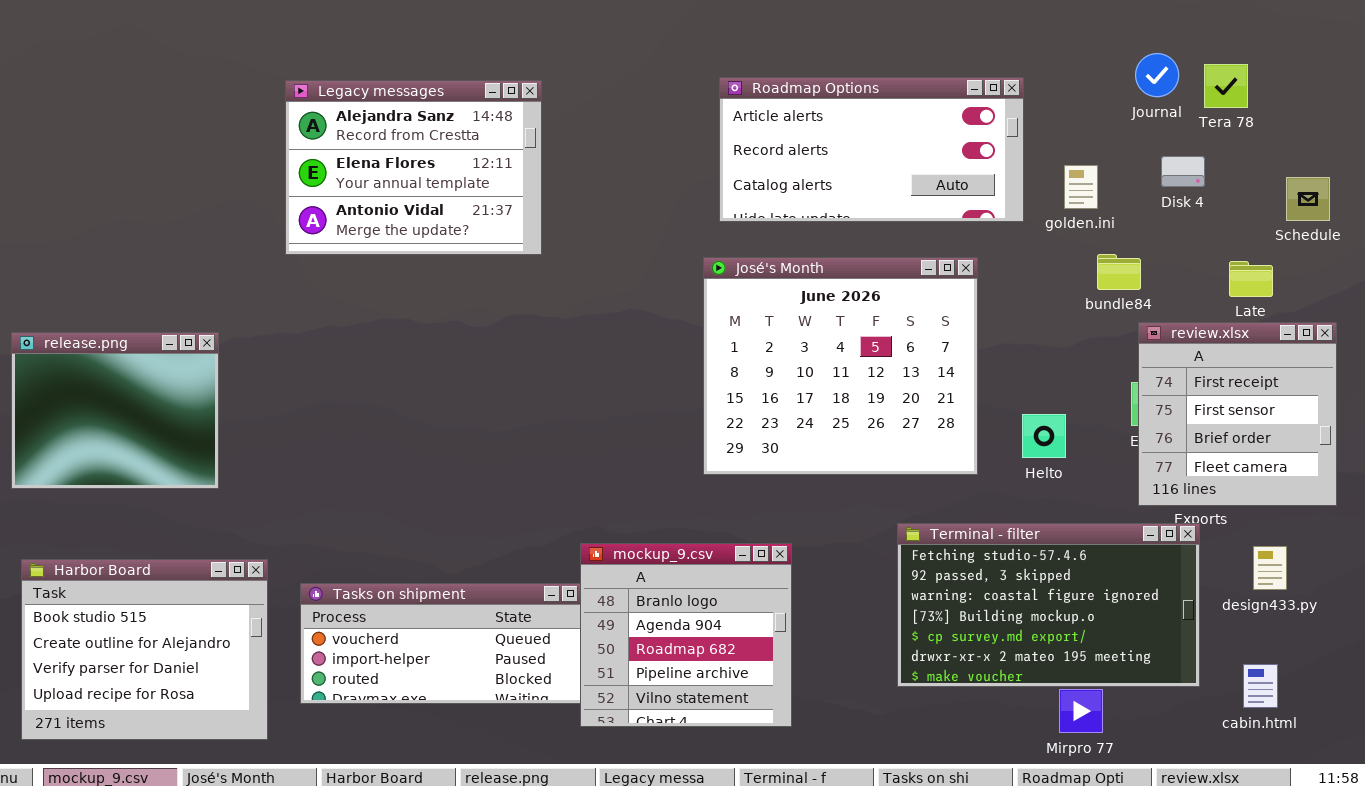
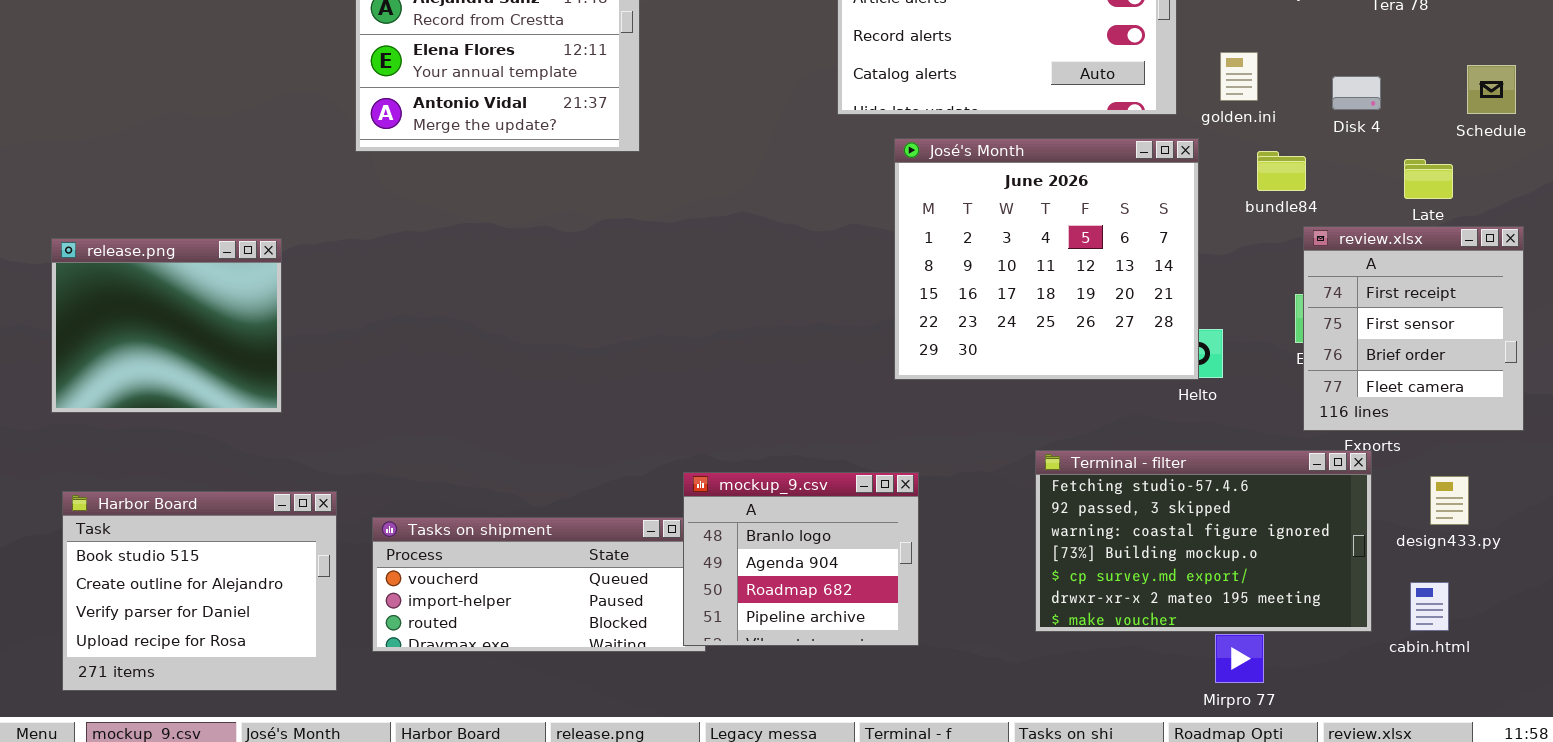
Disk 4: [1161,156,1205,187] -> [1332,76,1381,110], moved
José's Month: [703,257,978,475] -> [894,138,1199,380], moved
mockup_9.csv: [580,543,792,727] -> [683,472,919,646], resized
cabin.html: [1243,664,1278,708] -> [1410,582,1449,631], moved

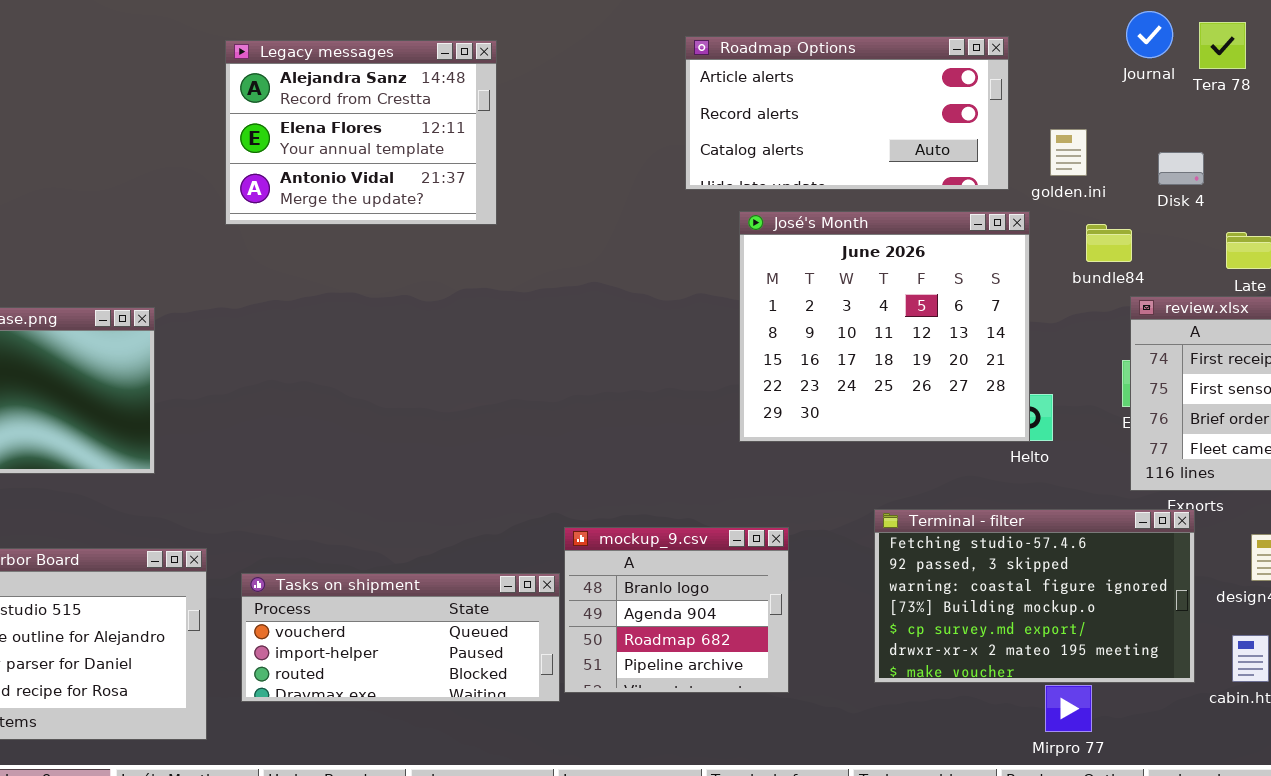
mockup_9.csv: [683,472,919,646] -> [564,527,789,693], moved

